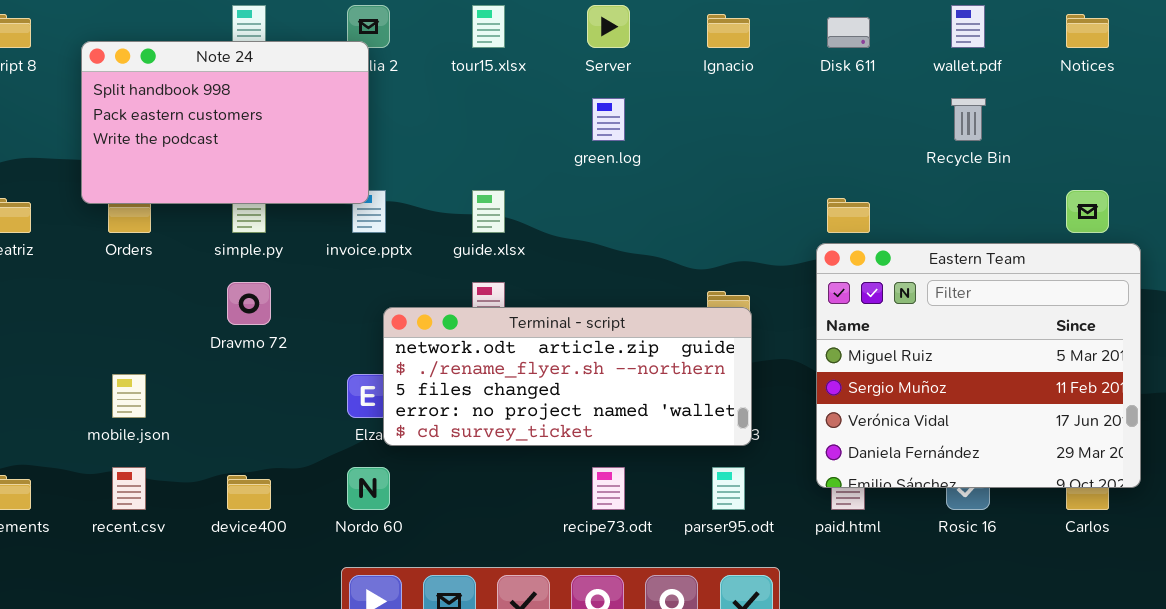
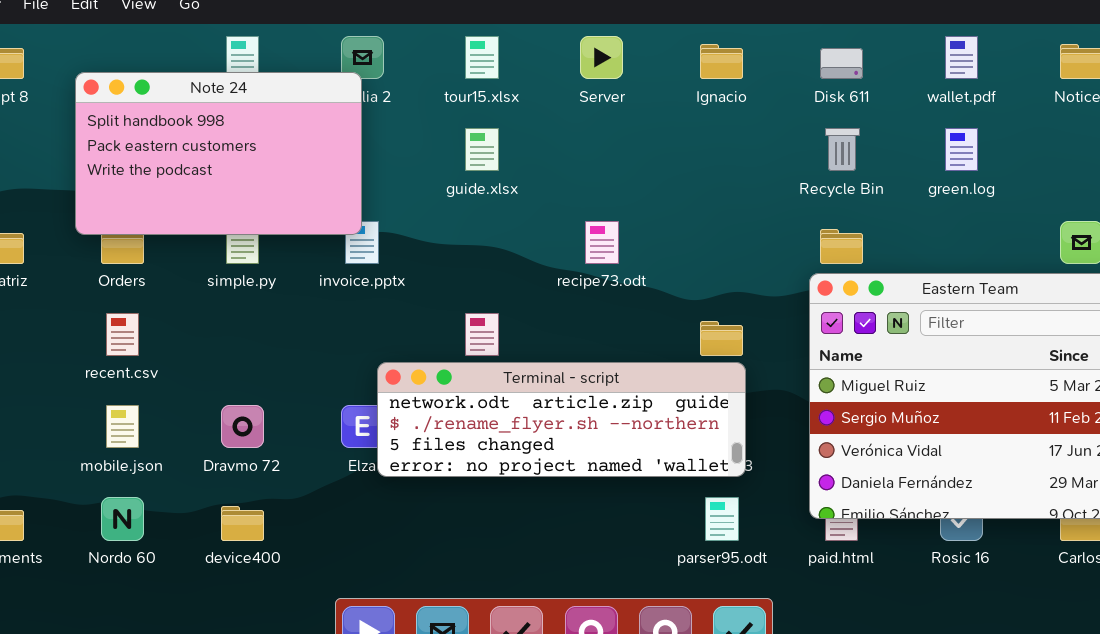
green.log: [592,98,625,141] -> [945,128,978,171], moved
Recycle Bin: [951,98,986,141] -> [825,128,860,171], moved
guide.xlsx: [472,190,505,233] -> [465,128,499,171], moved
Dravmo 72: [227,282,271,325] -> [221,405,264,448], moved
Terminal - script: [383,307,752,446] -> [377,362,746,477], resized
recent.csv: [112,467,146,510] -> [106,313,139,356], moved
Nordo 60: [347,467,390,510] -> [101,497,144,541], moved
recipe73.odt: [592,467,625,510] -> [585,221,619,264], moved

